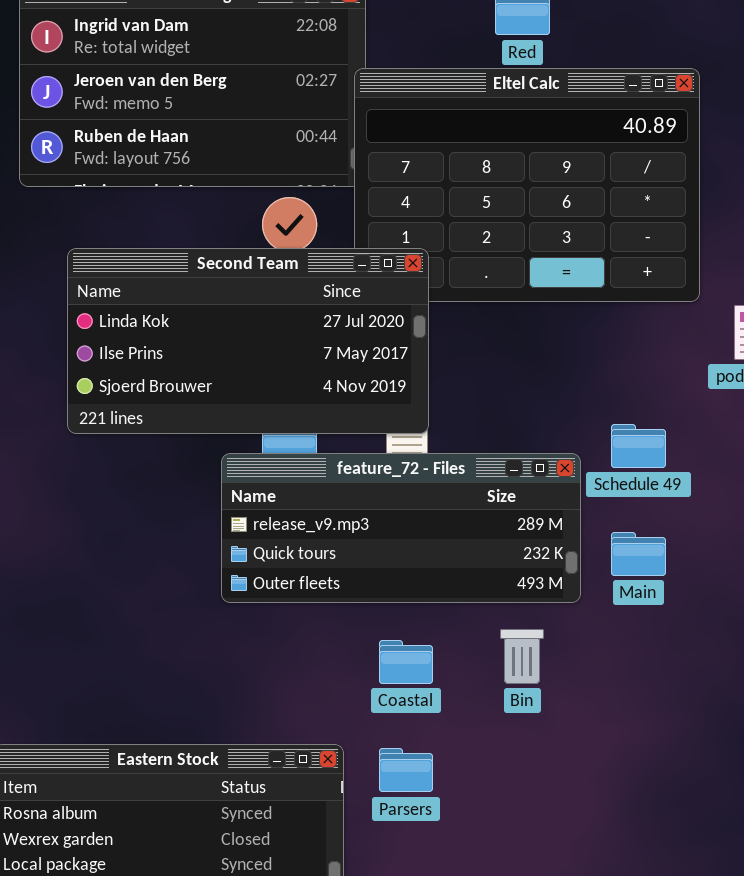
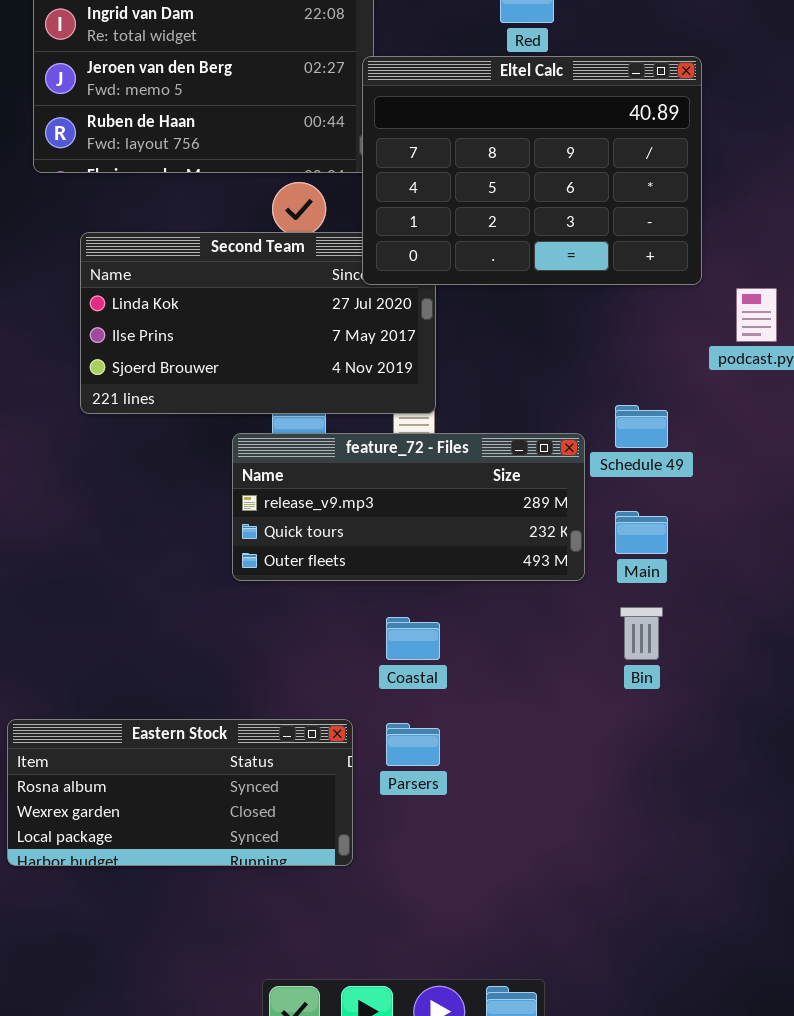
Eltel Calc: [354,68,700,302] -> [362,56,702,285], raised
Bin: [500,629,544,684] -> [620,607,663,660], moved

